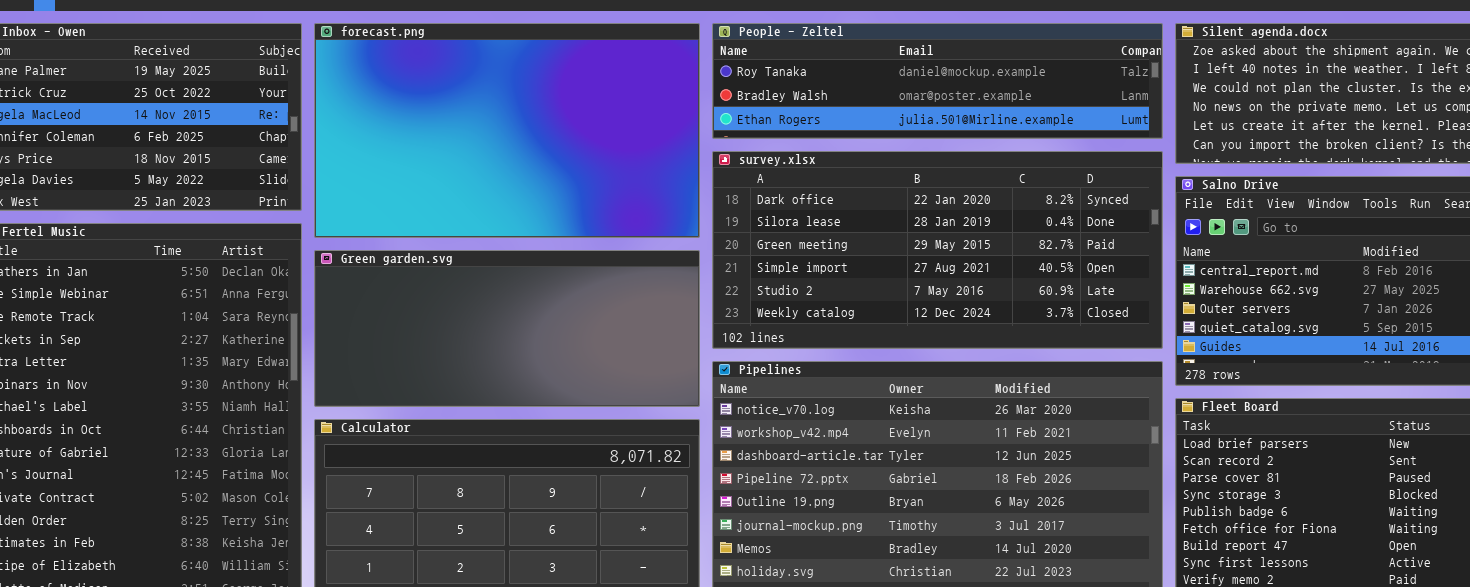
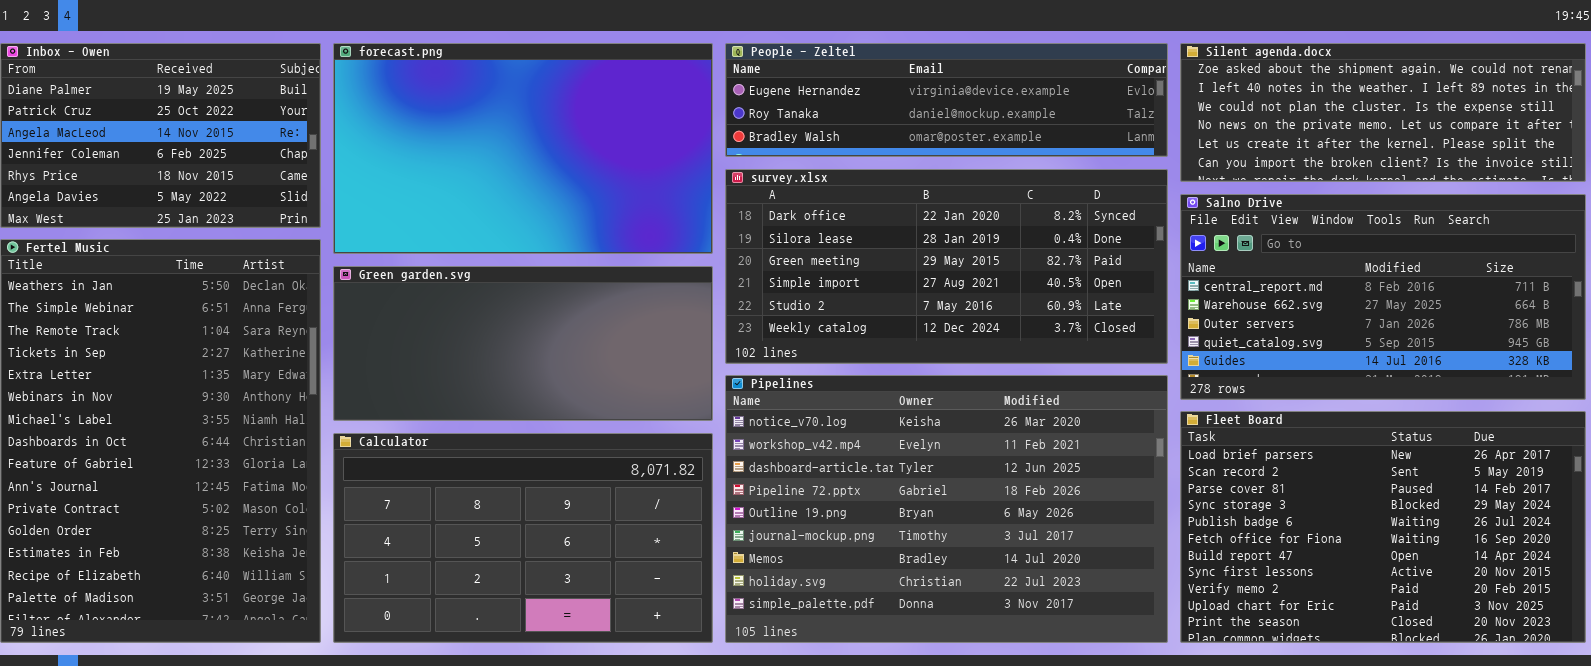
People - Zeltel: [712,23,1163,139] -> [725,43,1168,157], scrolled up 1 row

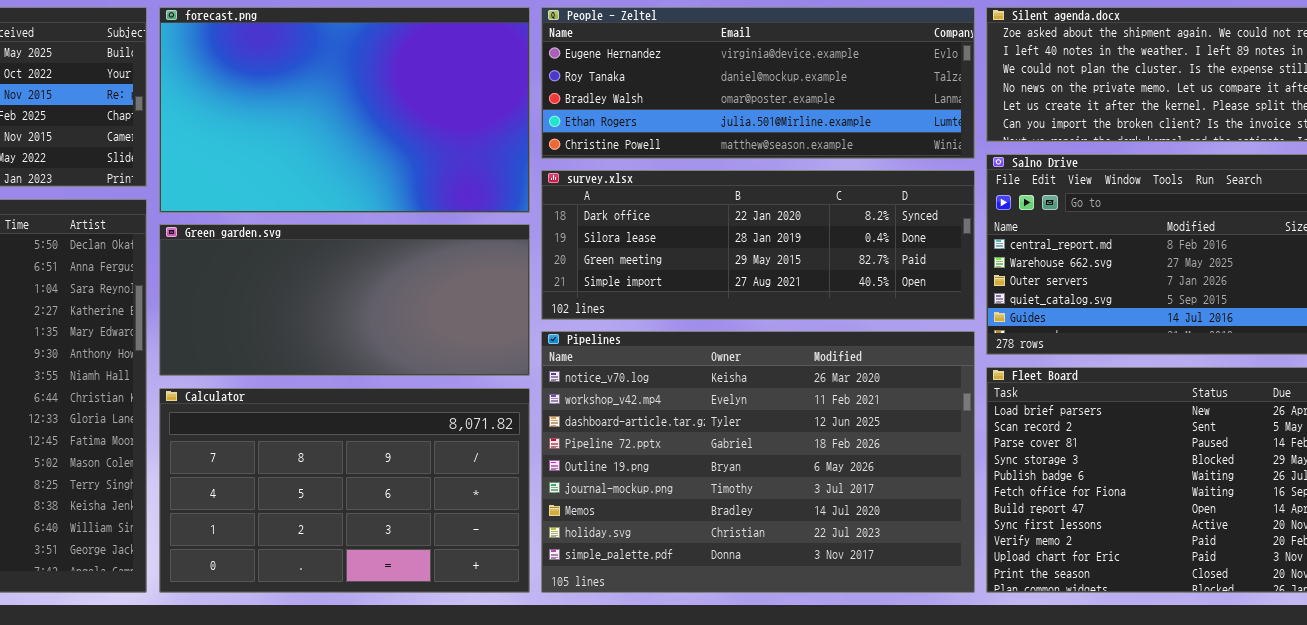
People - Zeltel: [725,43,1168,157] -> [541,7,975,159], resized
survey.xlsx: [725,169,1168,364] -> [541,170,975,320], resized

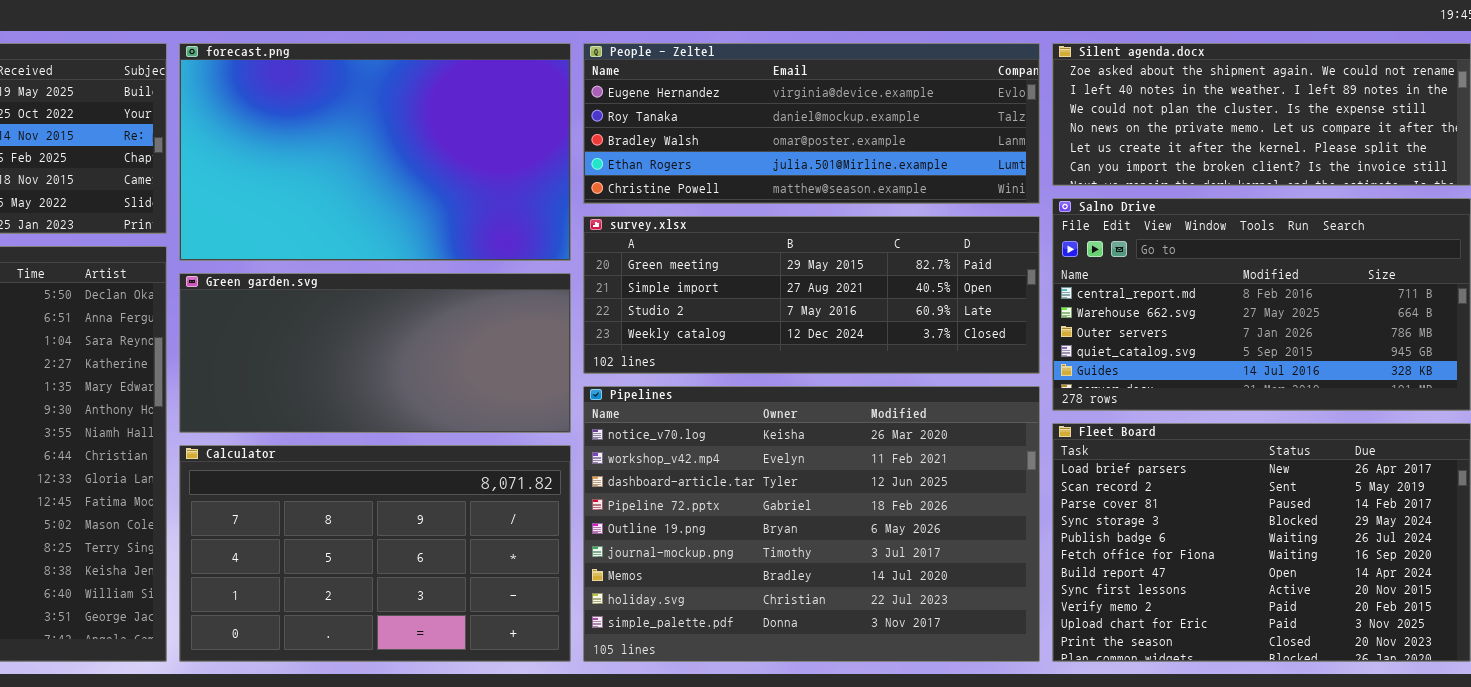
survey.xlsx: [541,170,975,320] -> [583,216,1040,374], scrolled down 2 rows

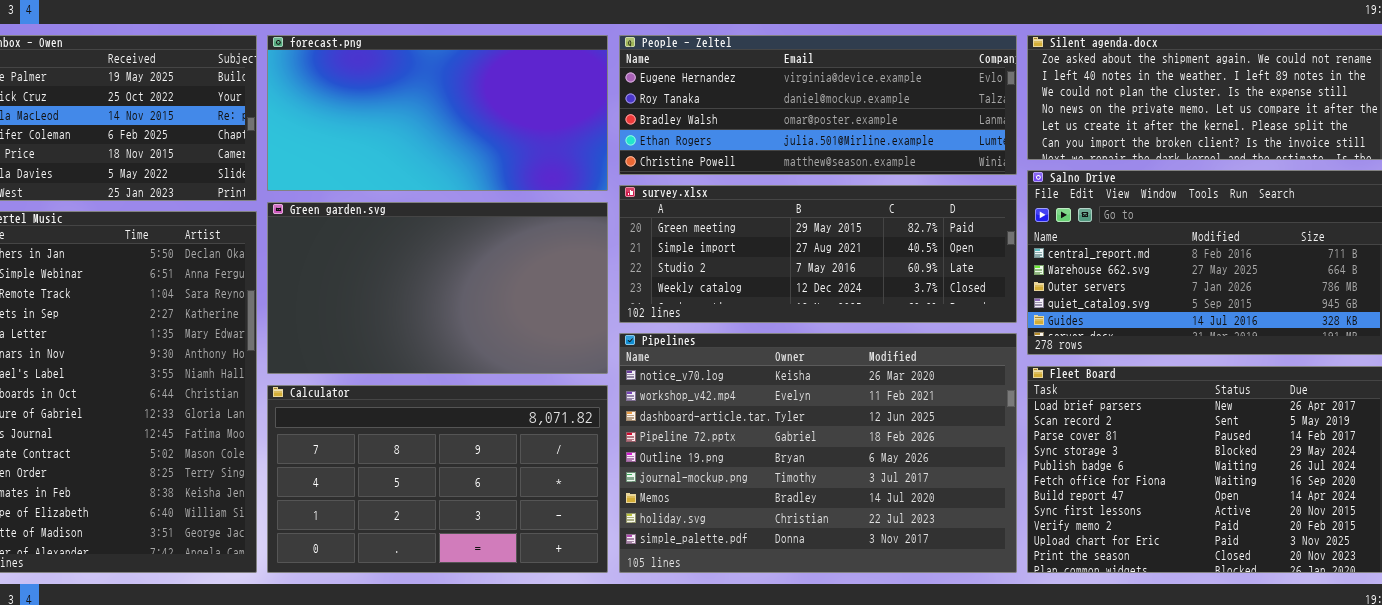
forecast.png: [179,43,571,261] -> [267,35,608,191], resized
Green garden.svg: [179,273,571,433] -> [267,202,608,374], resized

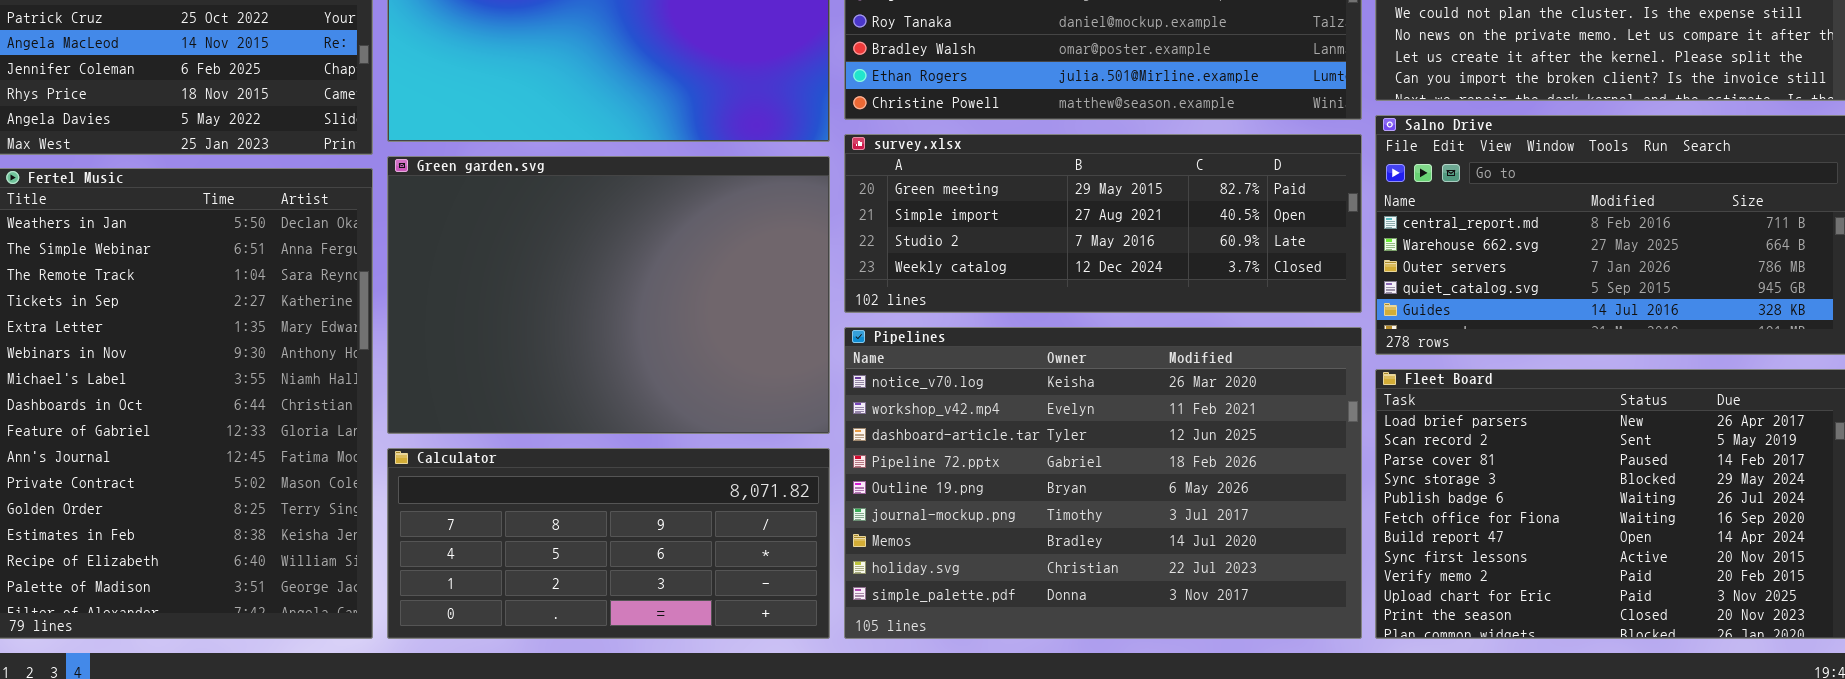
Green garden.svg: [267,202,608,374] -> [387,156,830,434], resized
Calculator: [267,385,608,573] -> [387,448,830,639], resized

